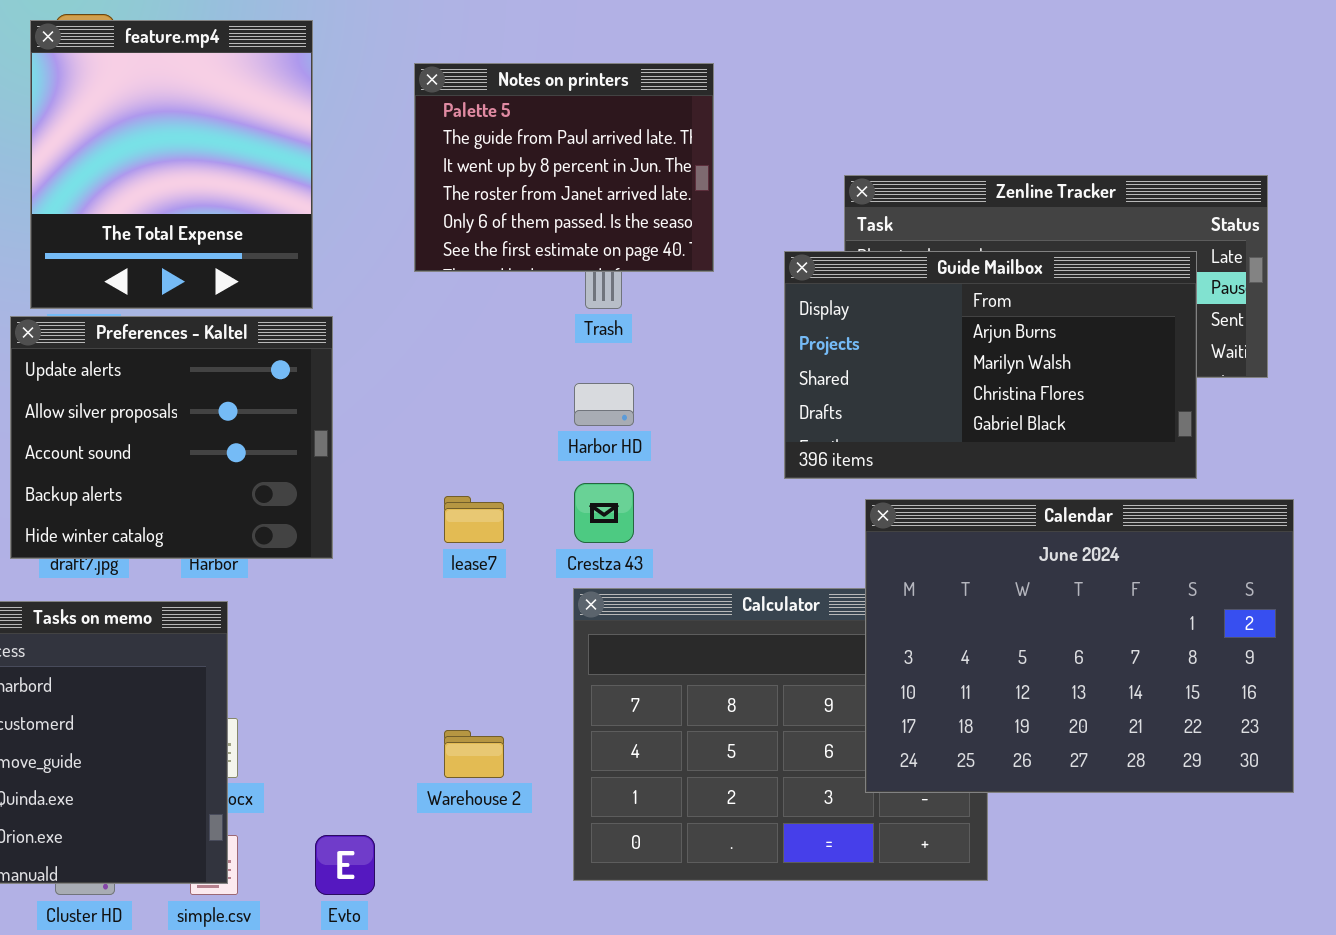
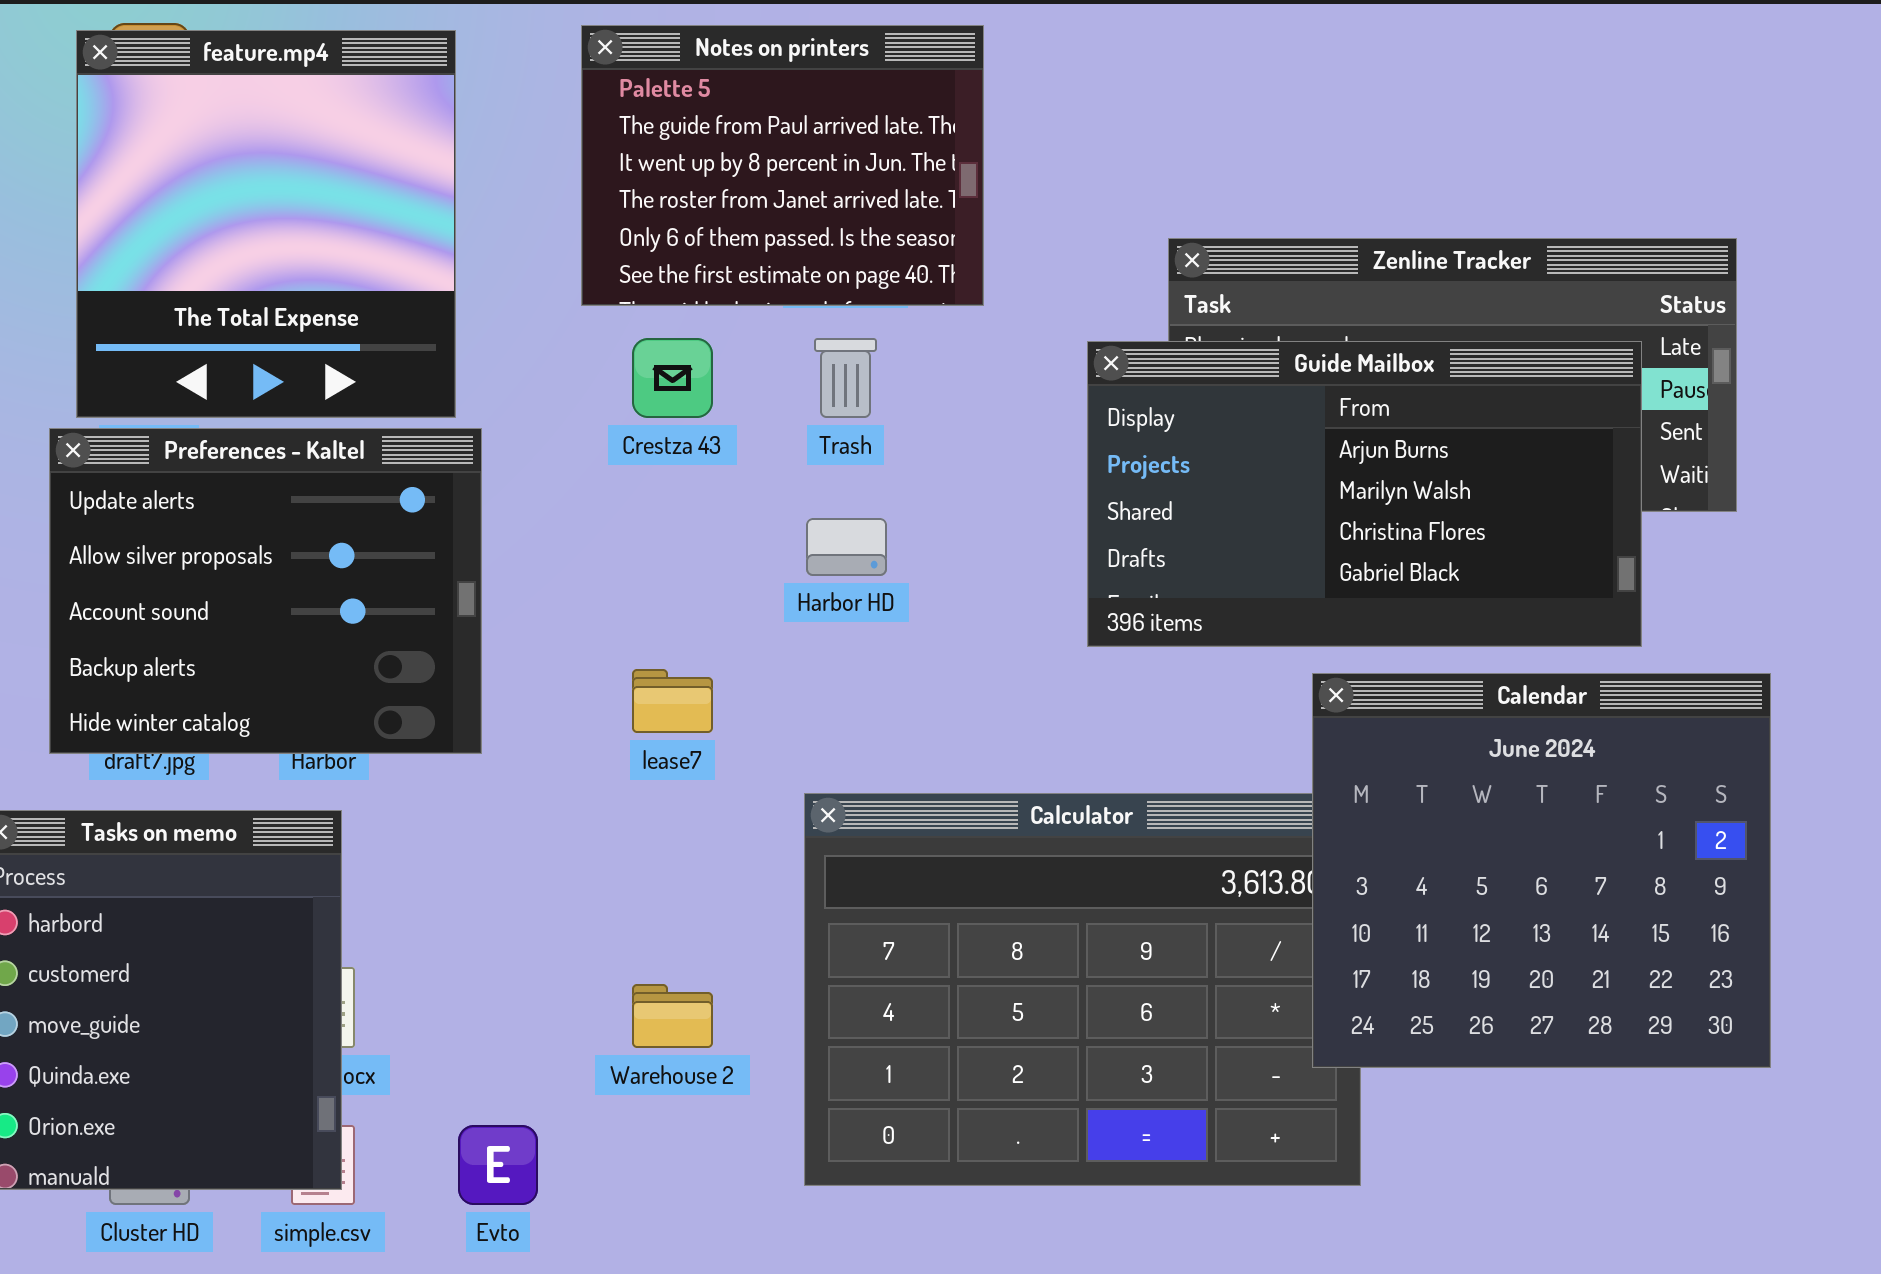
Notes on printers: [414,63,714,272] -> [581,25,984,306], moved
Crestza 43: [574,483,634,543] -> [632,338,713,418], moved
Calendar: [865,499,1294,793] -> [1312,673,1771,1068], resized

